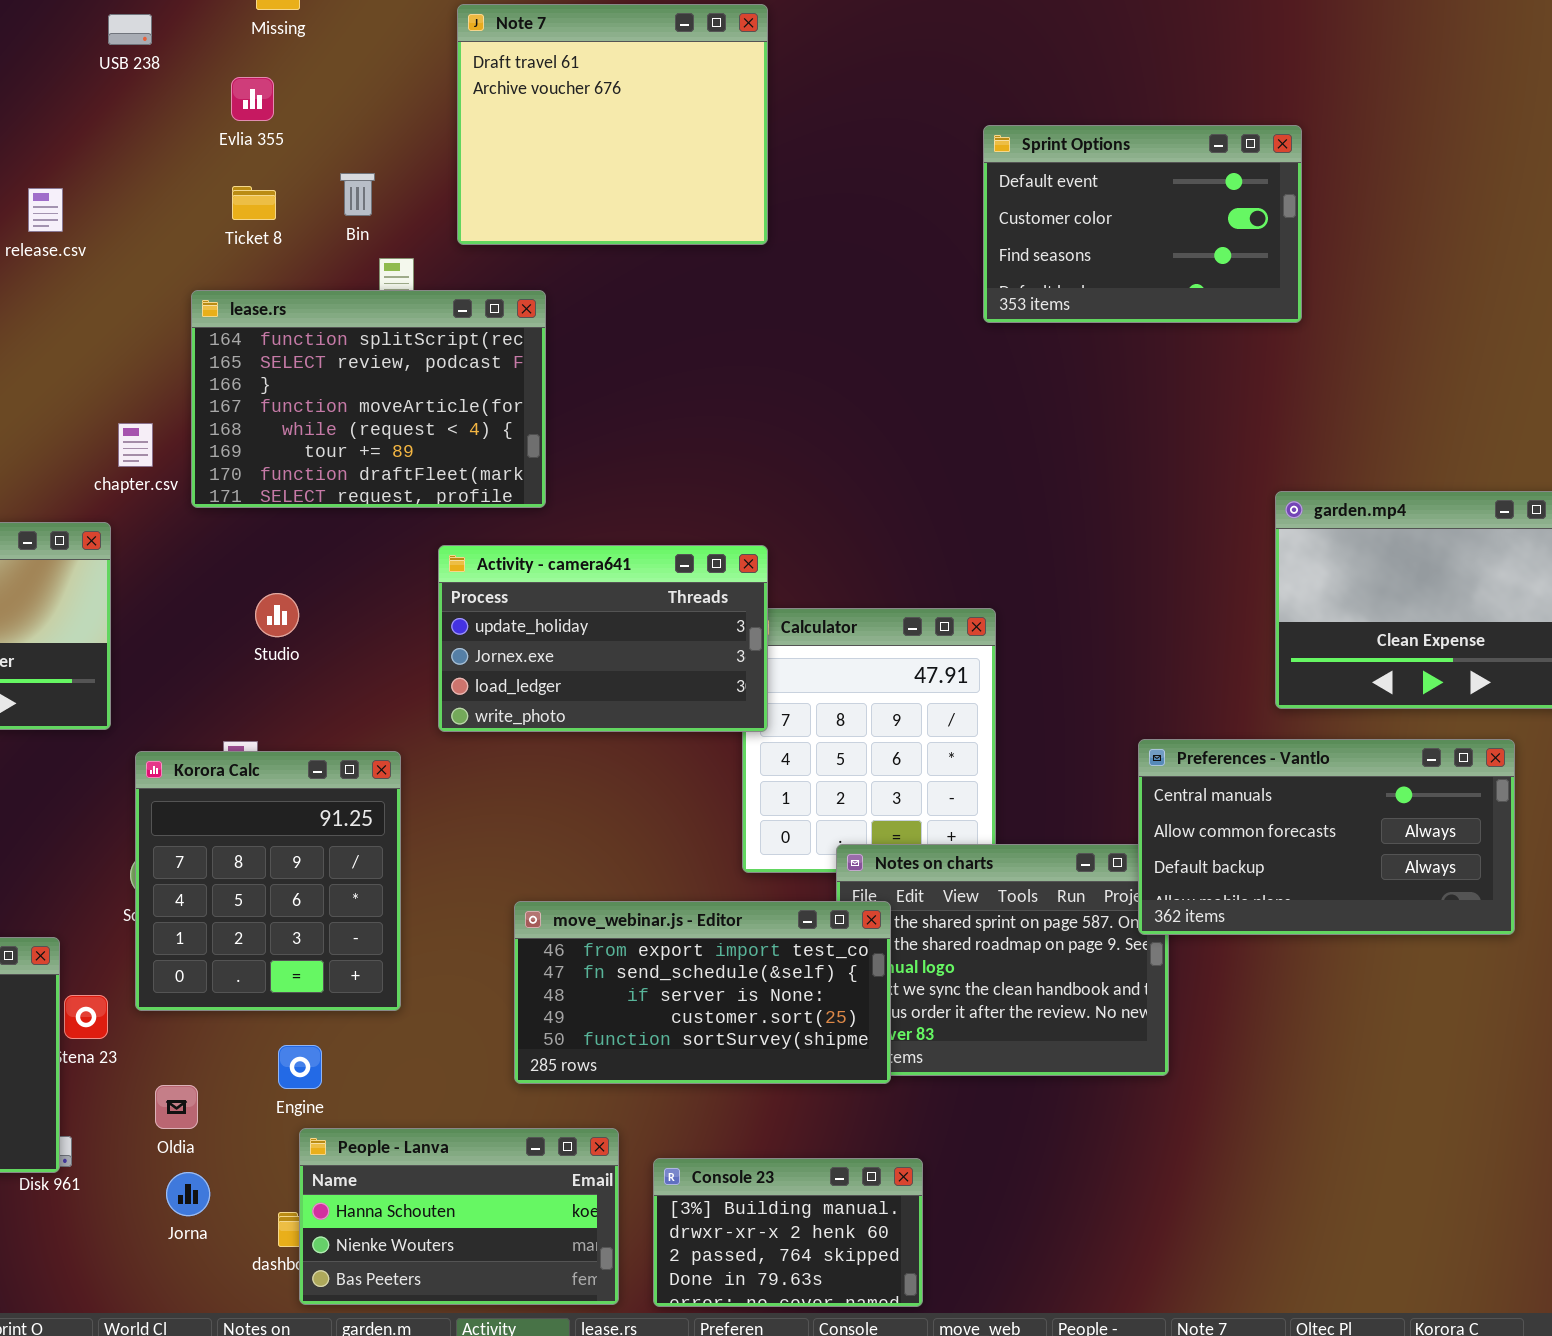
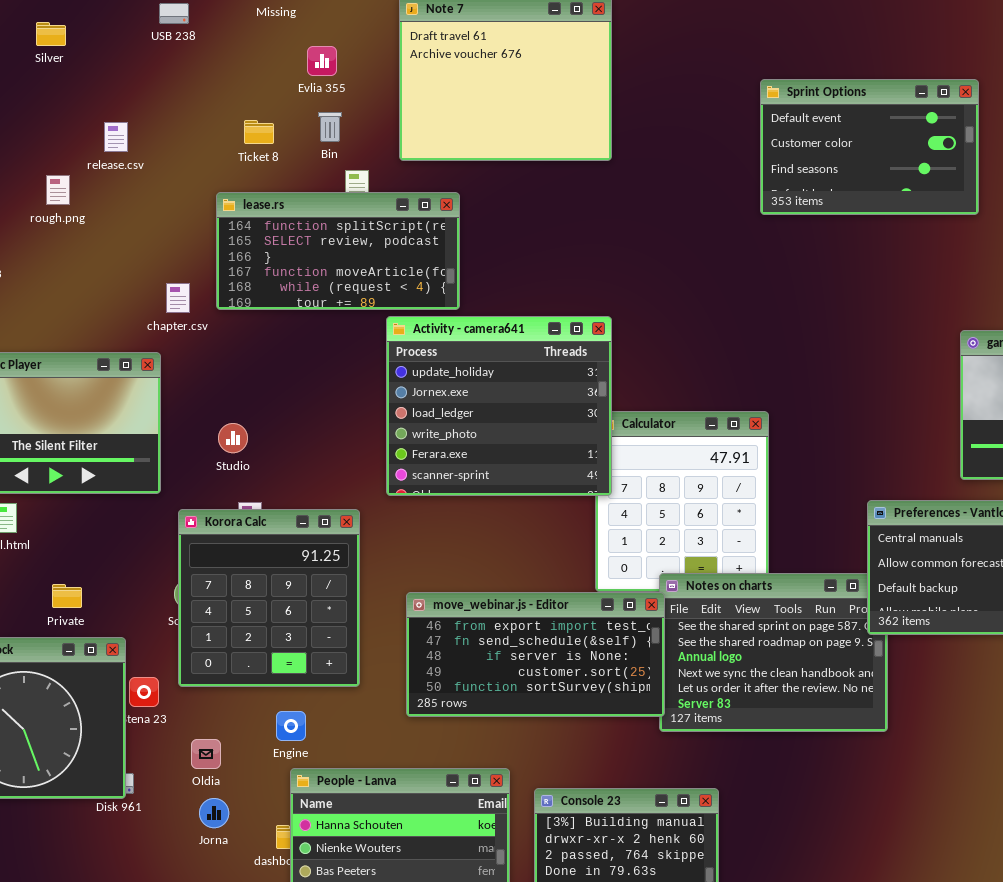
Evlia 355: [231,77,274,121] -> [307,46,337,76], moved
lease.rs: [191,290,546,508] -> [216,192,460,310], resized
Activity - camera641: [438,545,768,732] -> [386,316,612,496], resized
Studio: [255,593,299,637] -> [218,423,248,453], moved
move_webinar.js - Editor: [514,901,891,1084] -> [406,592,665,717], moved

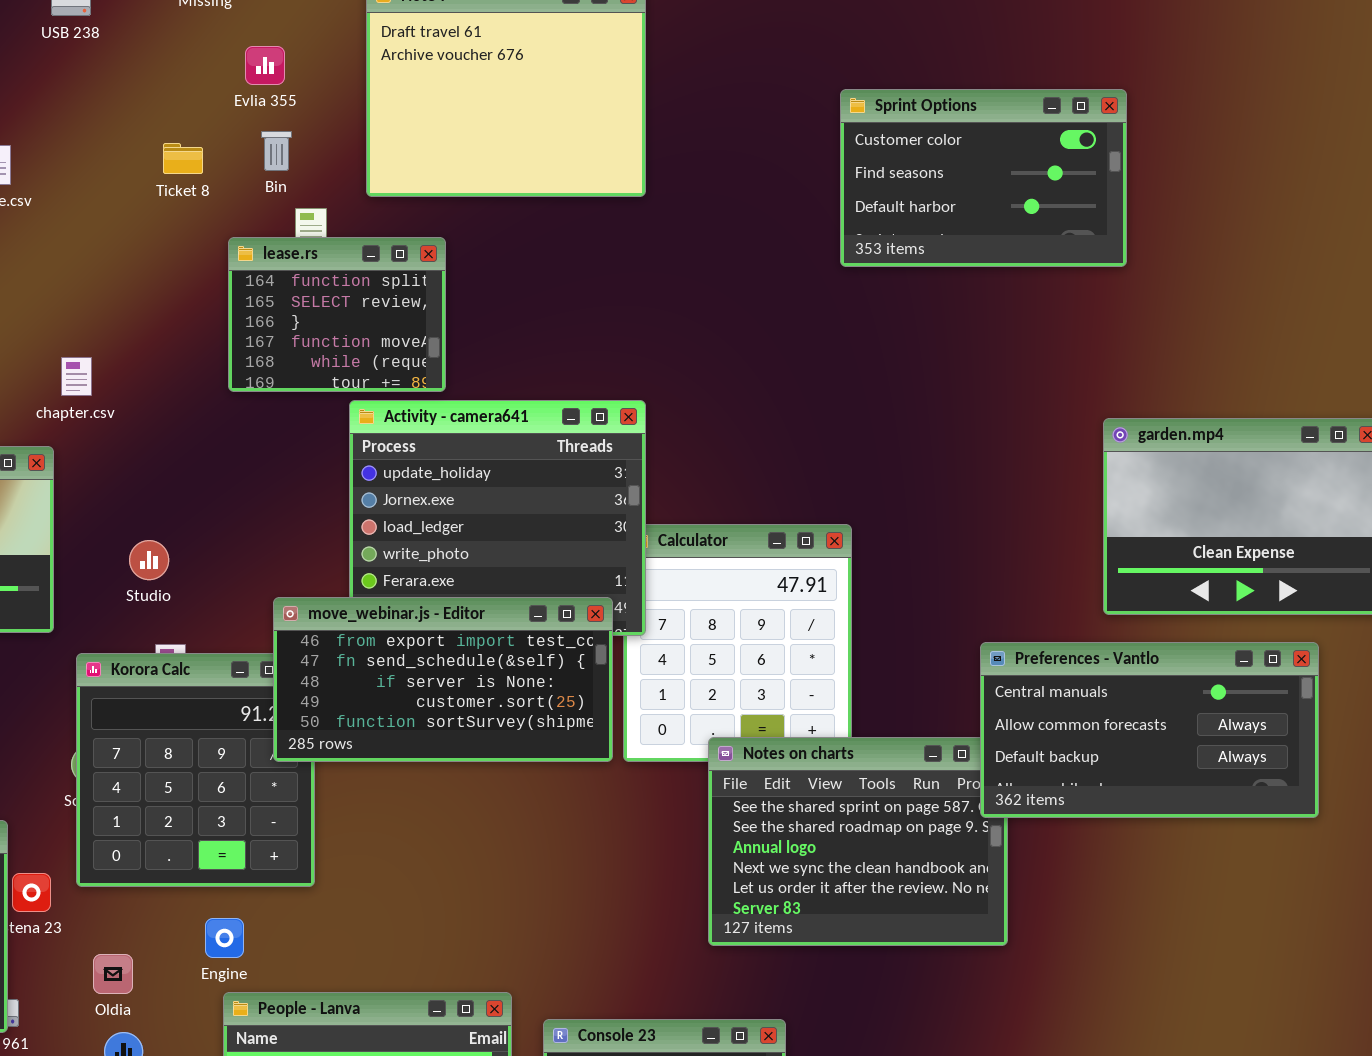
Sprint Options: [760,79,979,215] -> [840,89,1127,267], scrolled down 1 row
lease.rs: [216,192,460,310] -> [228,237,446,392], resized
move_webinar.js - Editor: [406,592,665,717] -> [273,597,613,762], moved

